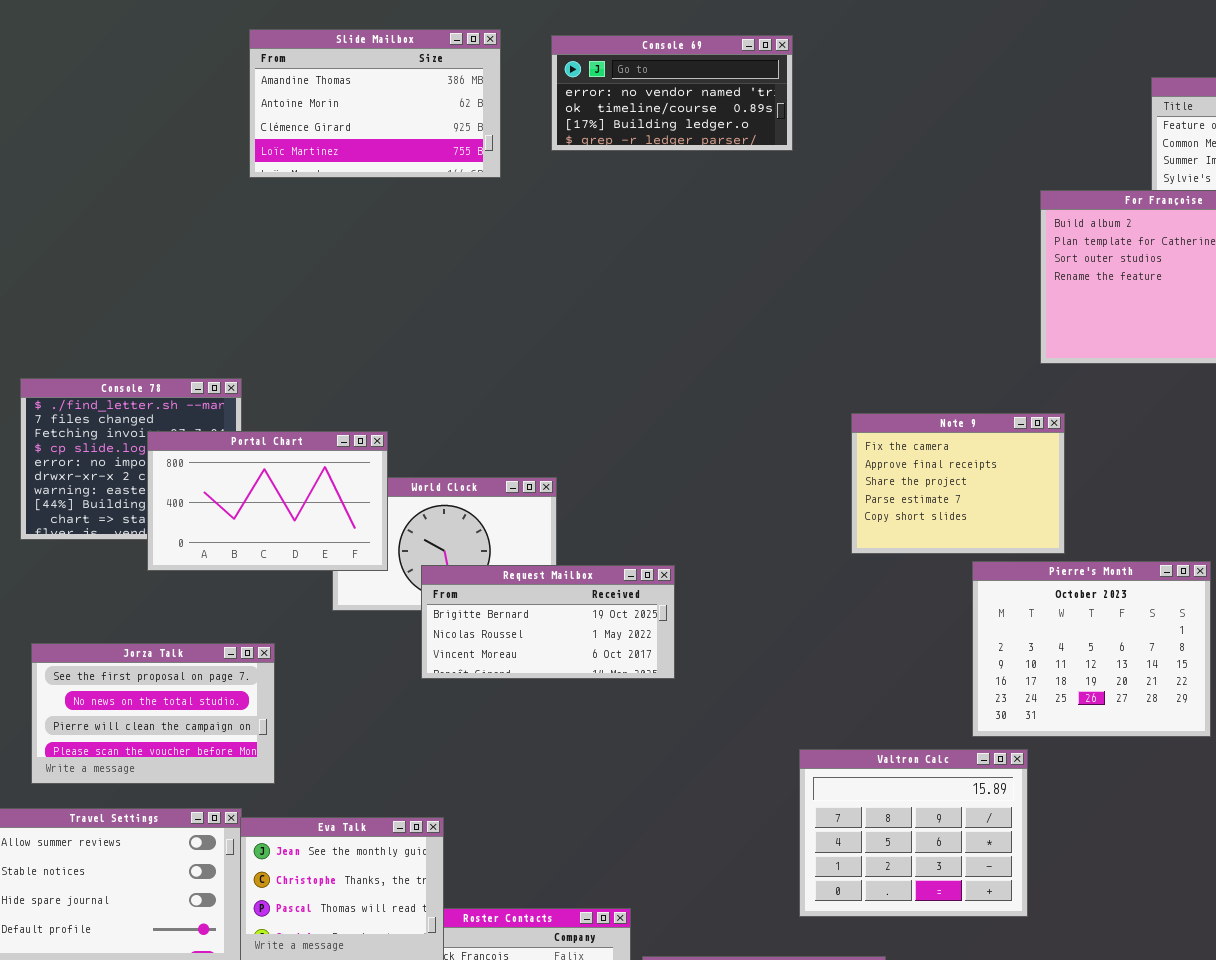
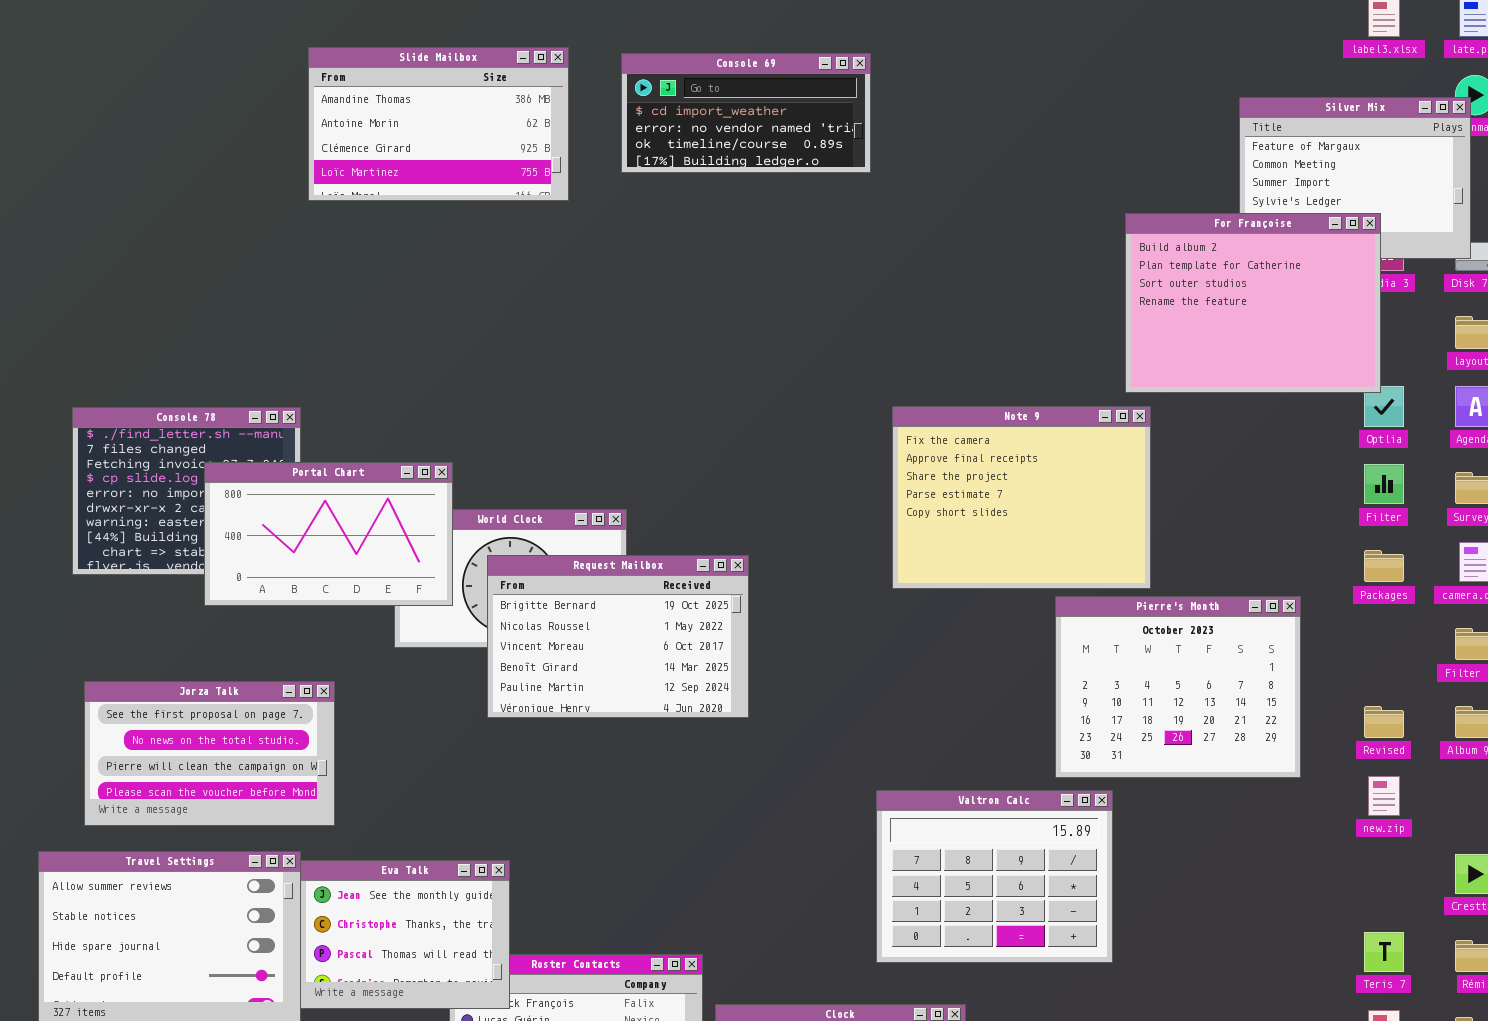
Console 69: [551,35,793,151] -> [621,53,871,173], scrolled up 1 row
Note 9: [851,413,1065,554] -> [892,406,1151,589], resized
Request Mailbox: [421,565,675,679] -> [487,555,749,718], resized

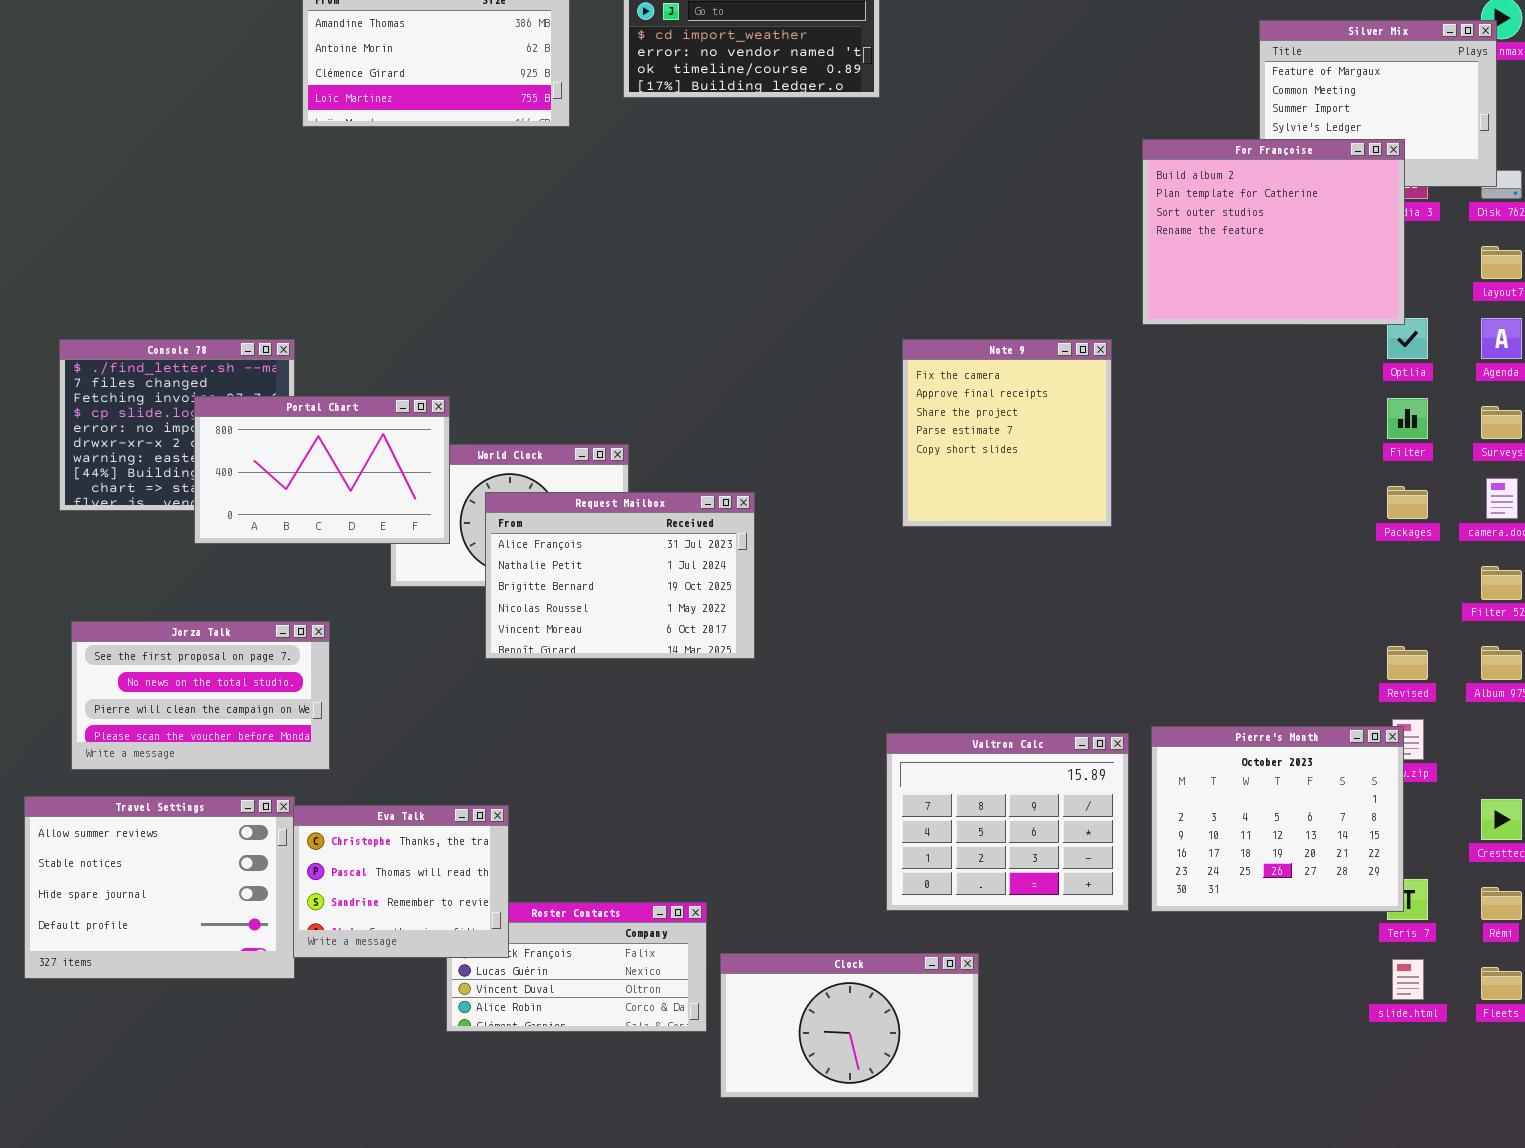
Note 9: [892,406,1151,589] -> [902,339,1112,527], resized
Request Mailbox: [487,555,749,718] -> [485,492,755,659], scrolled up 2 rows
Pierre's Month: [1055,596,1301,778] -> [1151,726,1404,912], moved
Eva Talk: [300,860,510,1009] -> [293,805,509,958], scrolled down 1 row

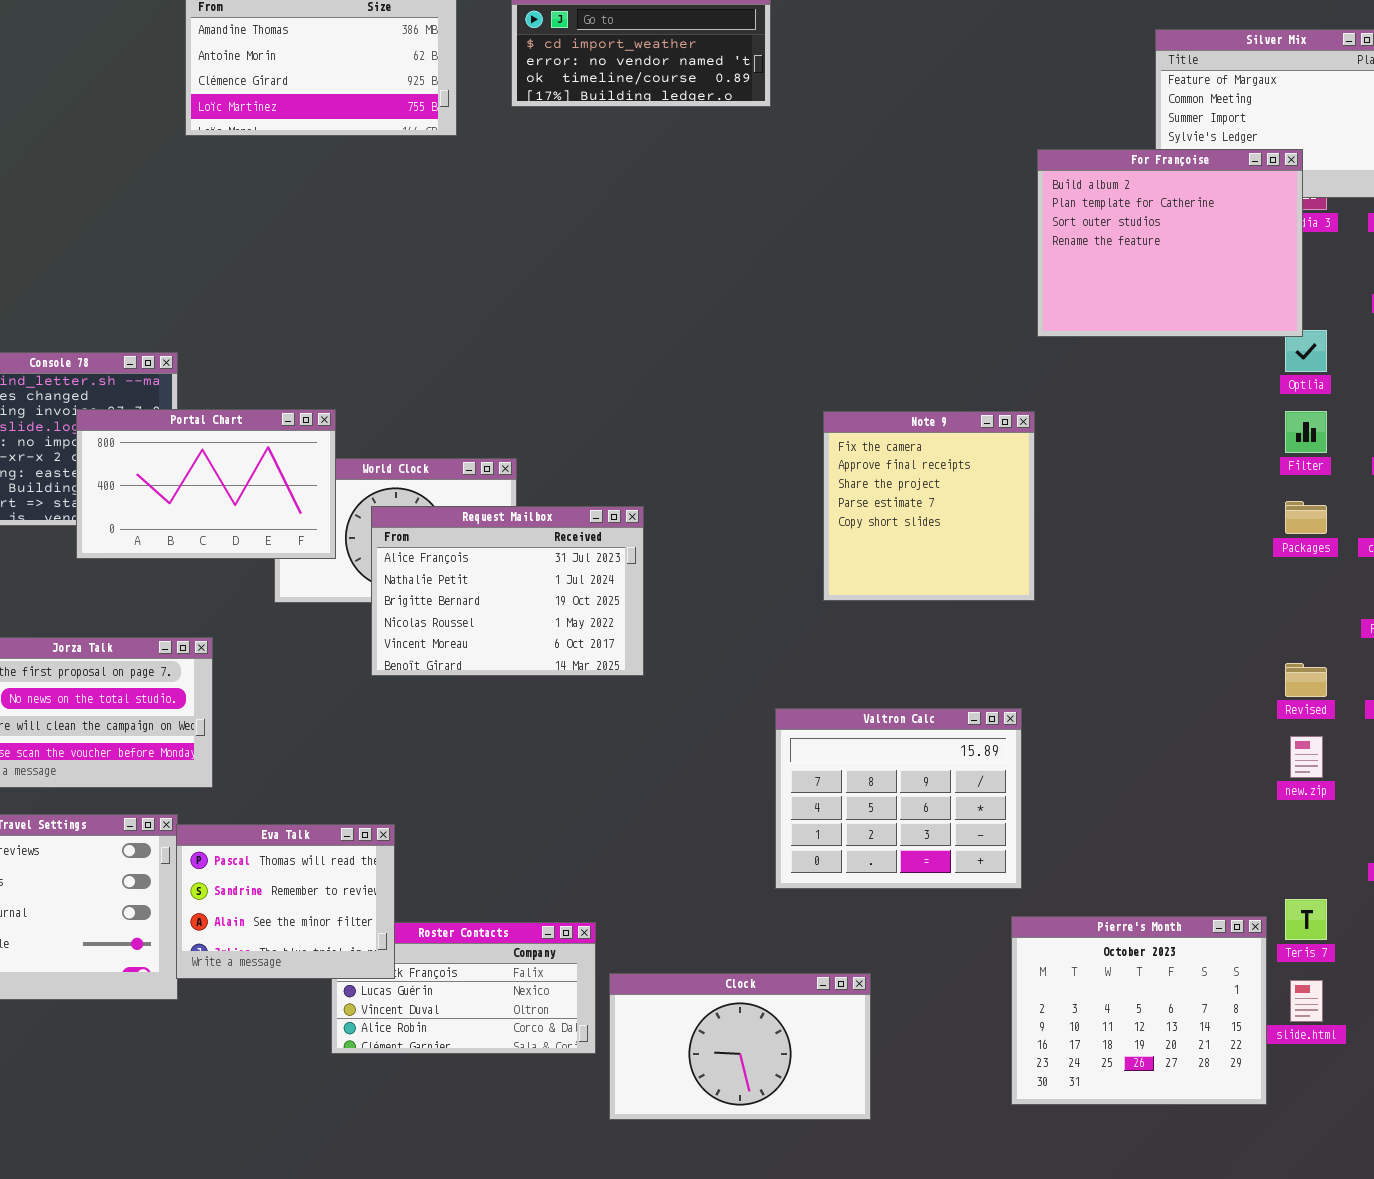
Note 9: [902,339,1112,527] -> [823,411,1035,601], moved
Pierre's Month: [1151,726,1404,912] -> [1011,916,1267,1105], moved
Valtron Calc: [886,733,1129,911] -> [775,708,1022,889], moved
Eva Talk: [293,805,509,958] -> [176,824,395,979], scrolled down 1 row

